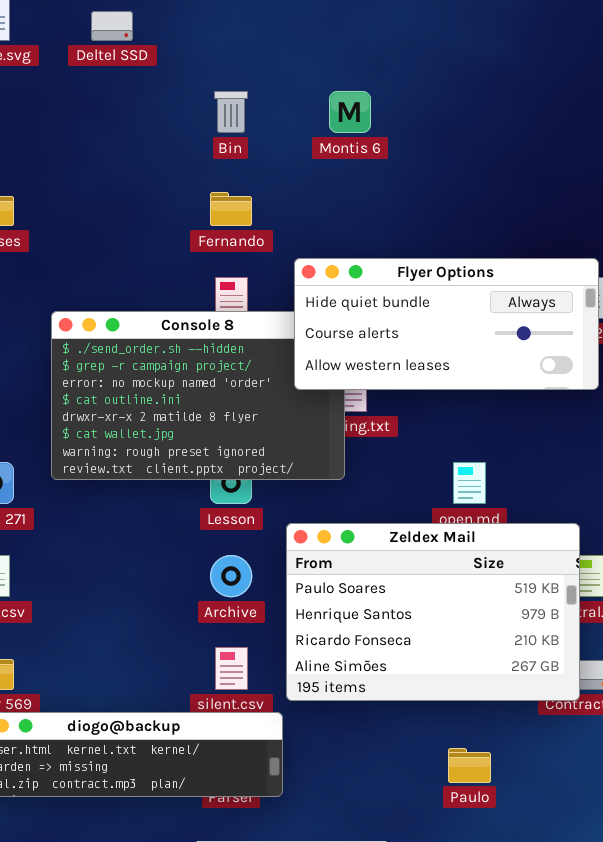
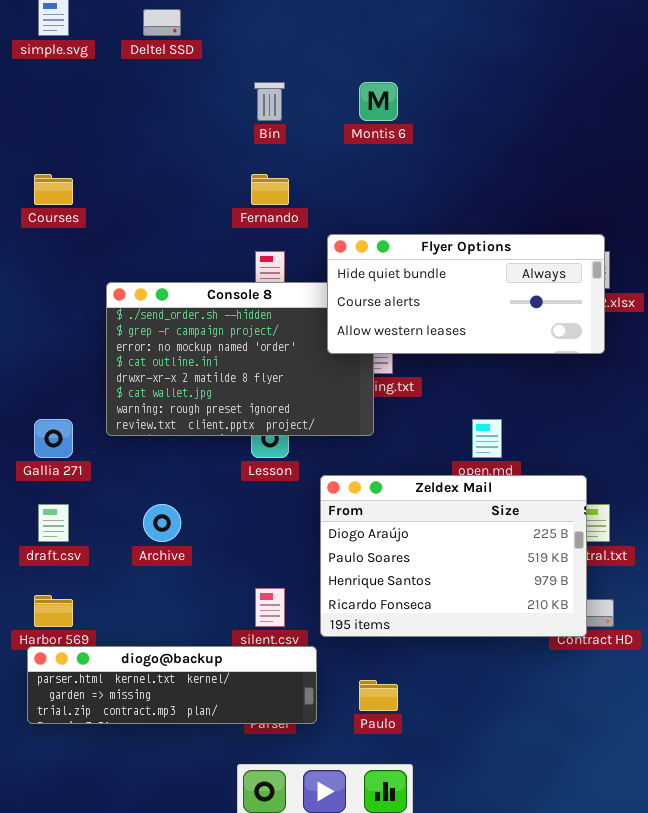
Zeldex Mail: [286,523,580,701] -> [320,475,587,637], scrolled up 1 row
Archive: [210,555,252,597] -> [143,504,181,542], moved
Paulo: [448,748,491,783] -> [359,680,398,711], moved

